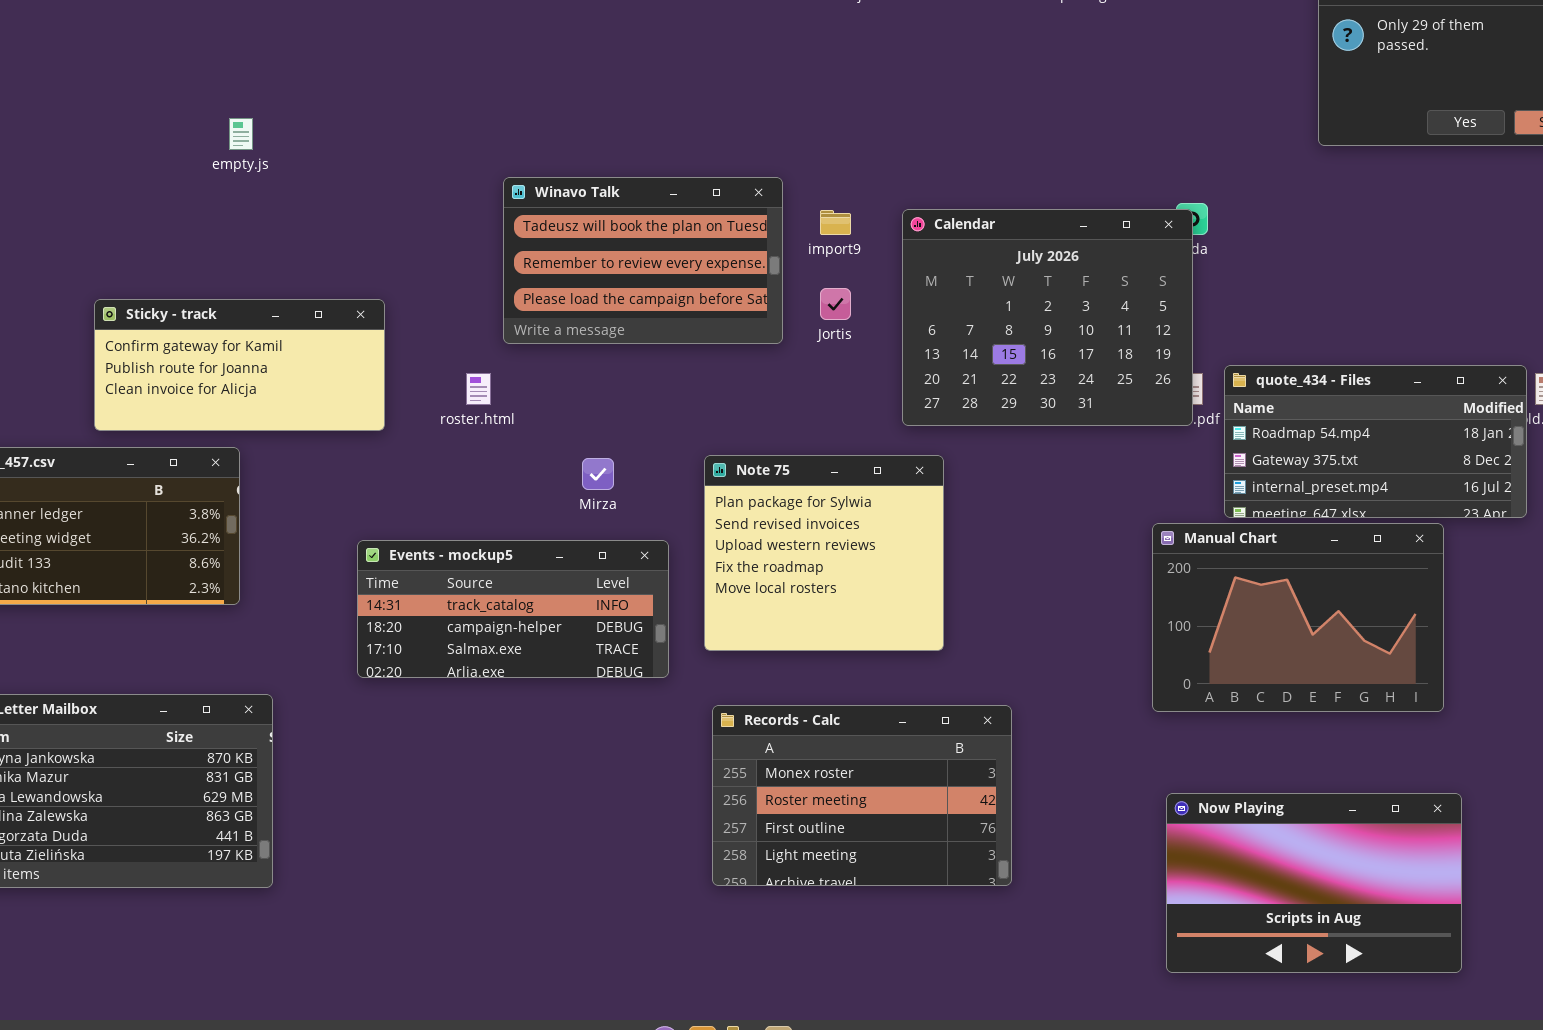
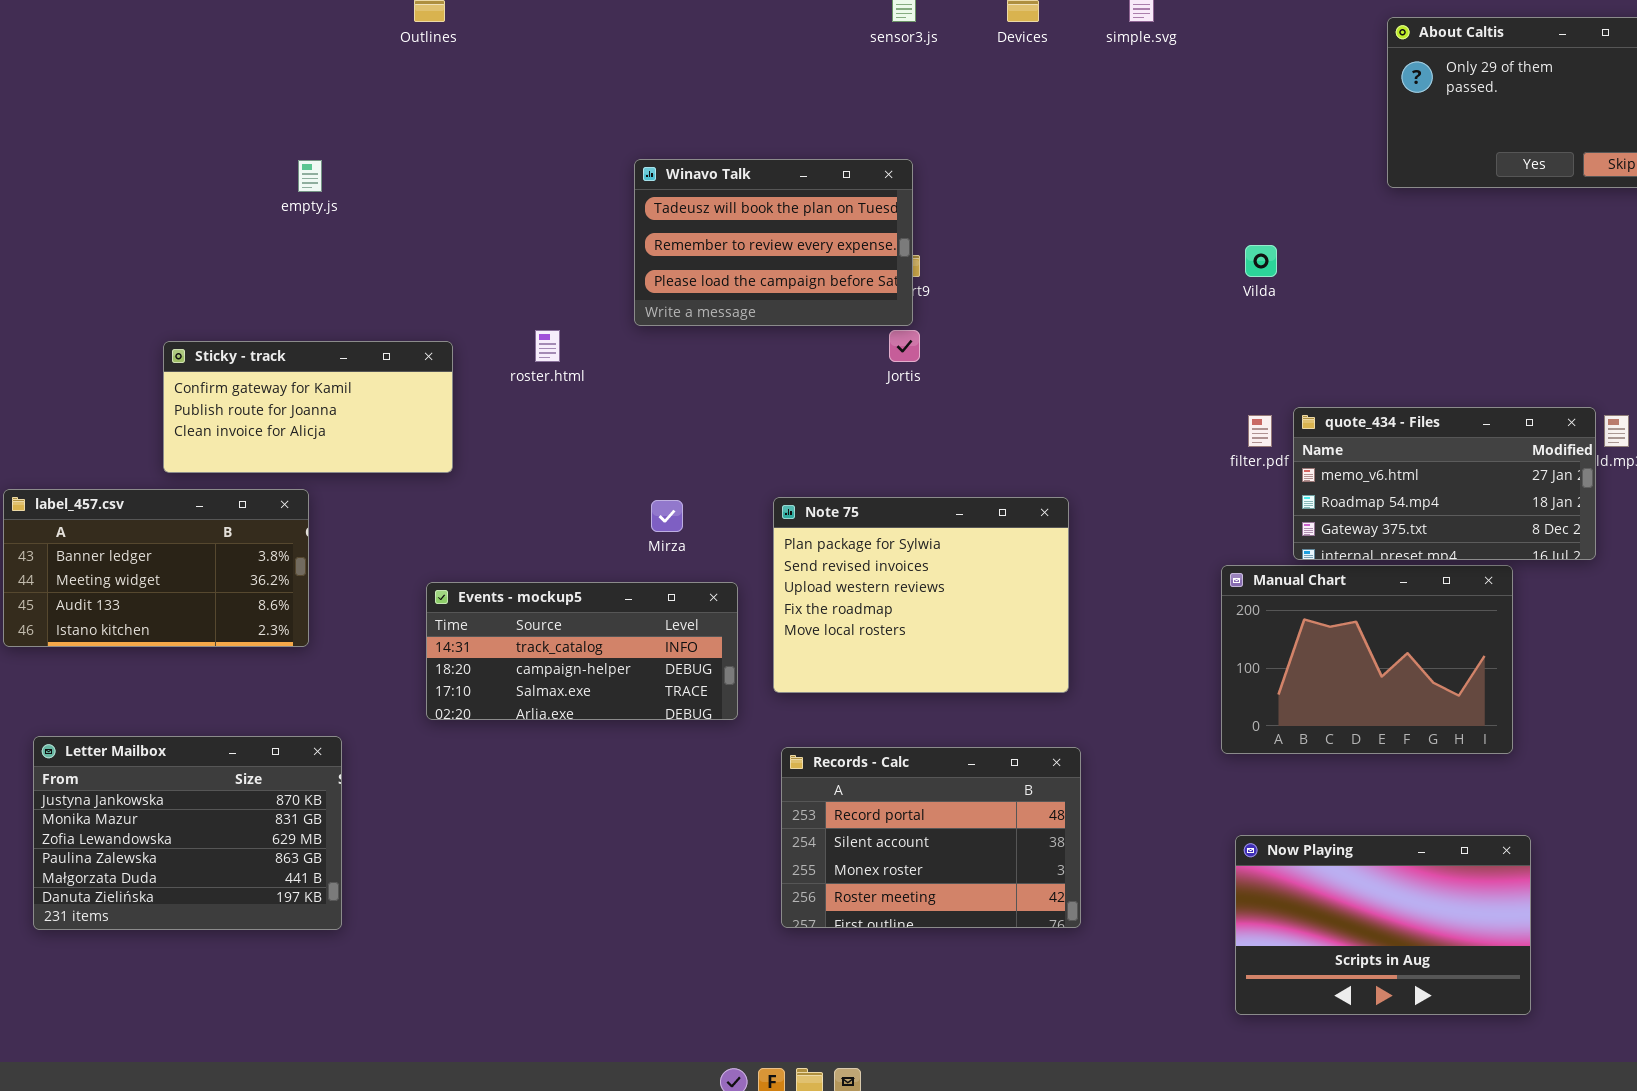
Winavo Talk: [503,177,783,344] -> [634,159,913,326], moved
Calendar: [902,209,1193,426] -> none, closed
quote_434 - Files: [1224,365,1527,518] -> [1293,407,1596,560], scrolled up 1 row
roster.html: [466,373,491,405] -> [535,330,560,362], moved
Note 75: [704,455,944,651] -> [773,497,1069,693], resized
Records - Calc: [712,705,1012,886] -> [781,747,1081,928], scrolled up 2 rows

